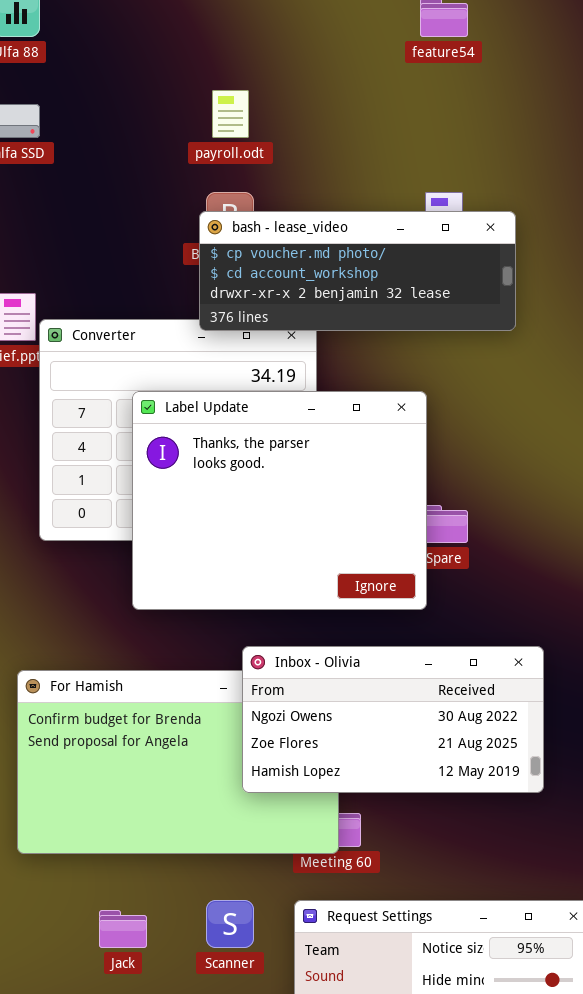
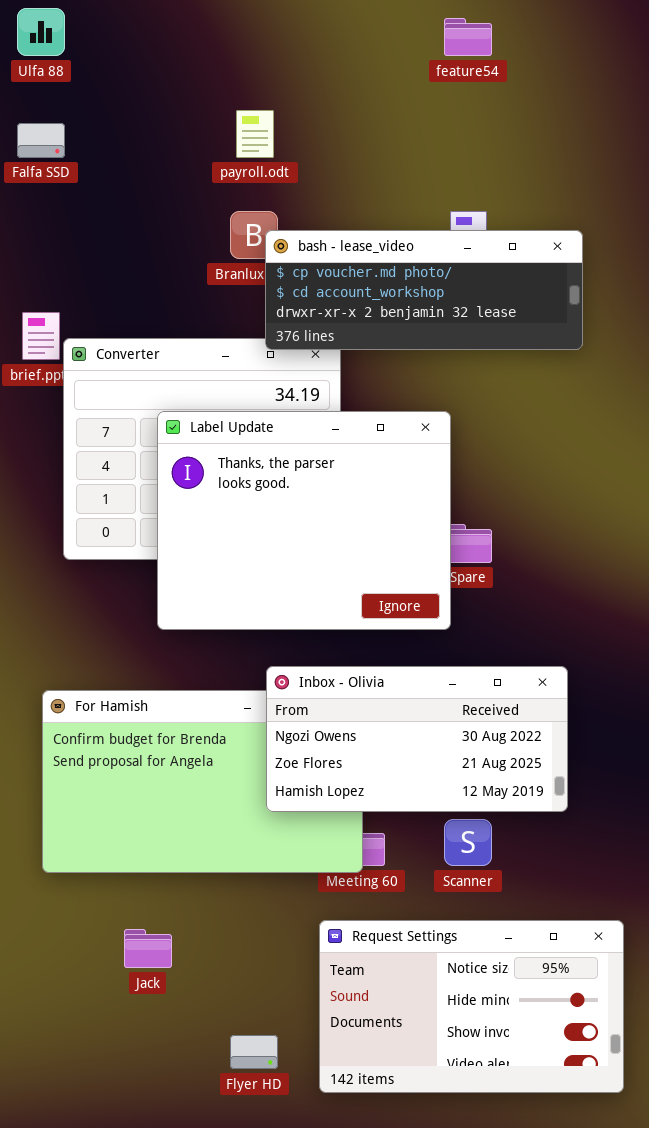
bash - lease_video: [199,211,516,331] -> [265,230,583,350], moved
Scanner: [206,900,254,948] -> [444,819,492,866], moved

